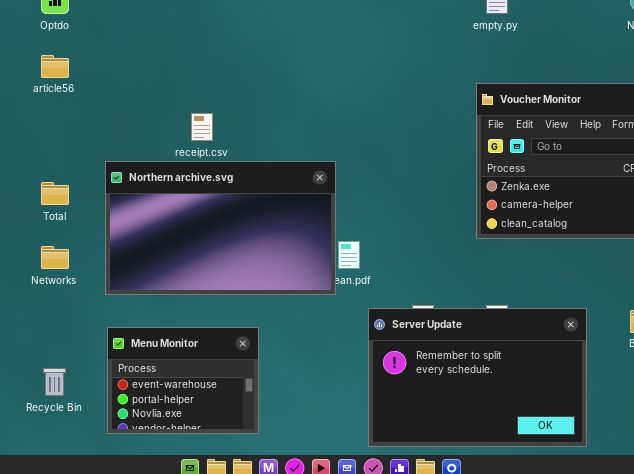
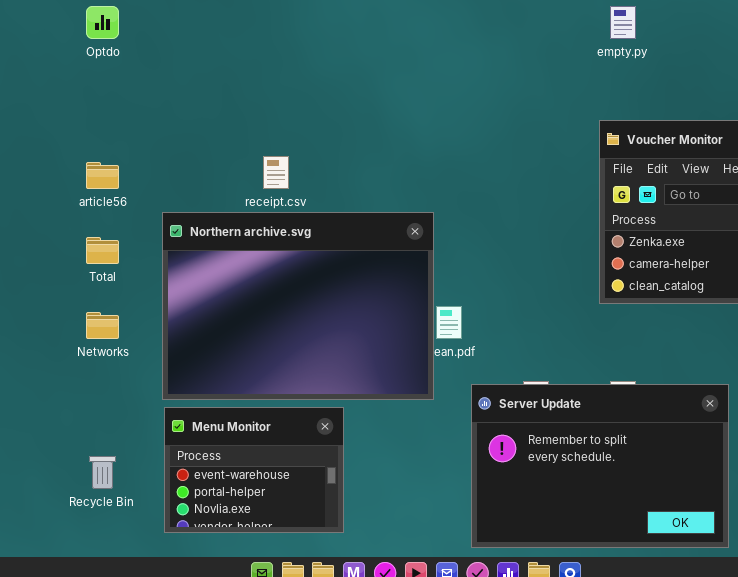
article56: [41,55,69,78] -> [86,162,119,189], moved
Northern archive.svg: [105,161,336,295] -> [162,212,434,400], resized

